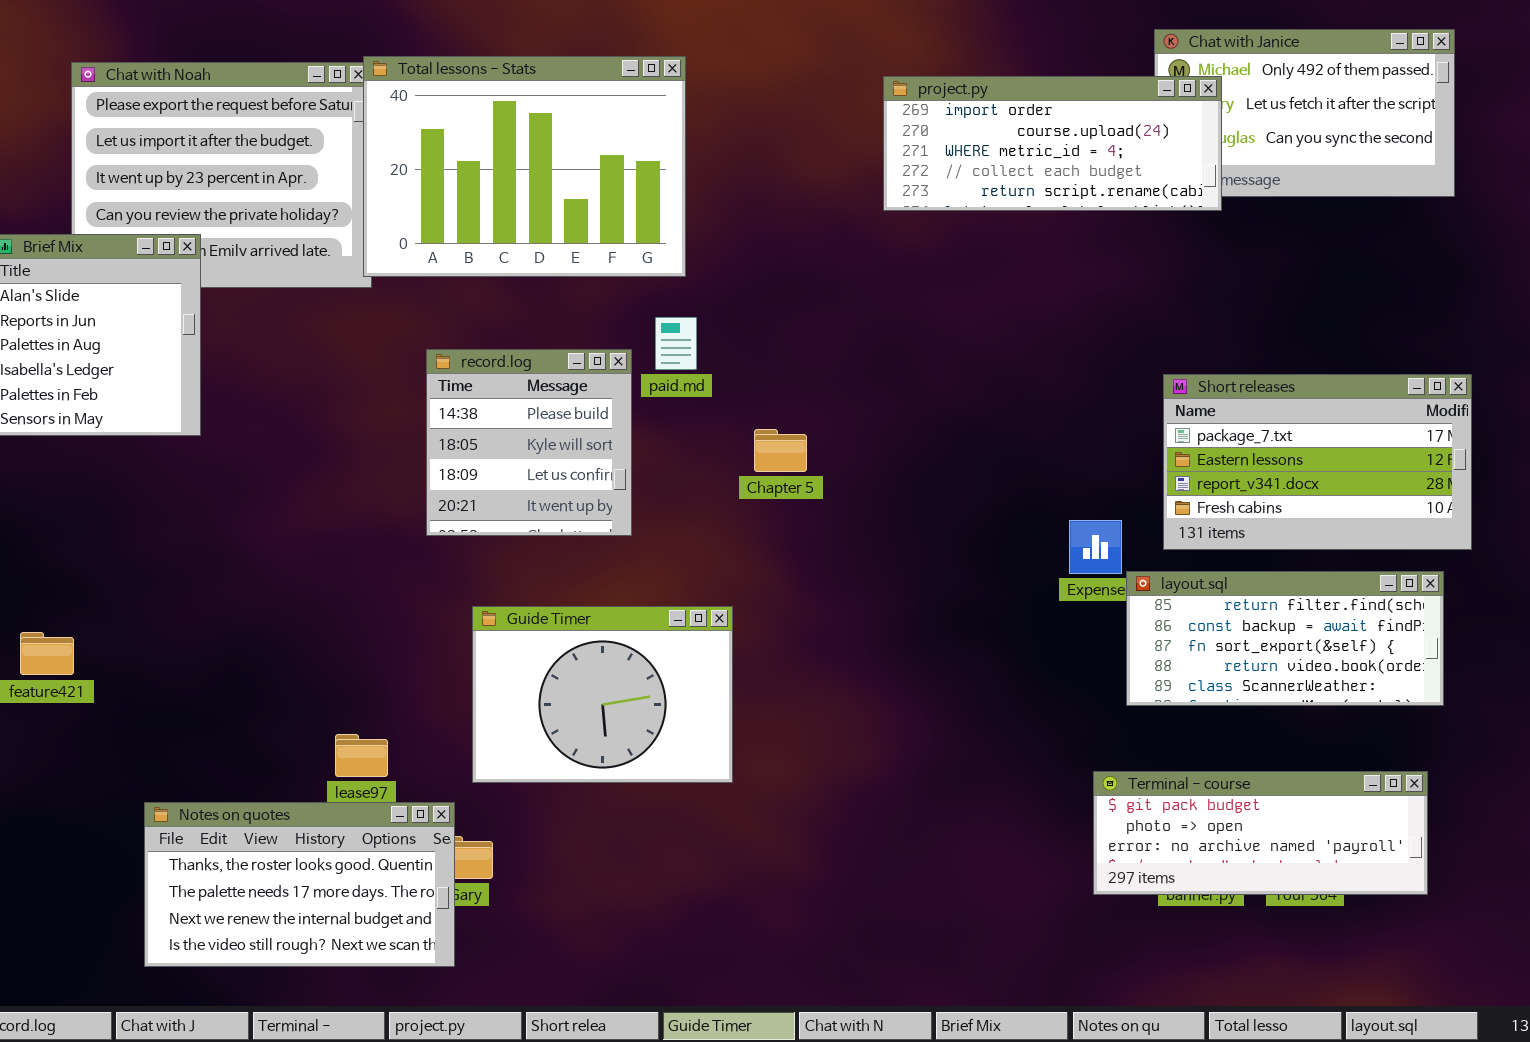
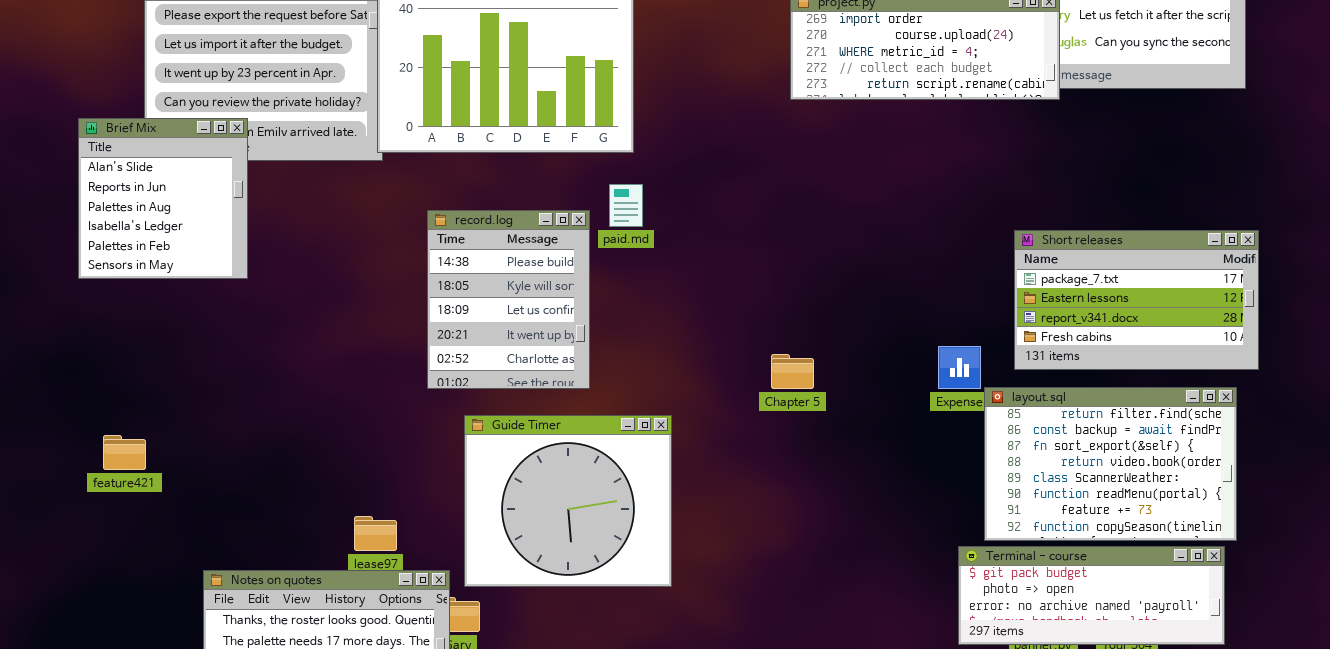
record.log: [426,349,632,536] -> [427,210,590,389], resized
Chapter 5: [754,429,807,472] -> [771,354,814,389], moved
layout.sql: [1126,571,1444,706] -> [984,387,1237,541], resized
Guide Timer: [472,606,733,783] -> [464,415,672,587], resized

